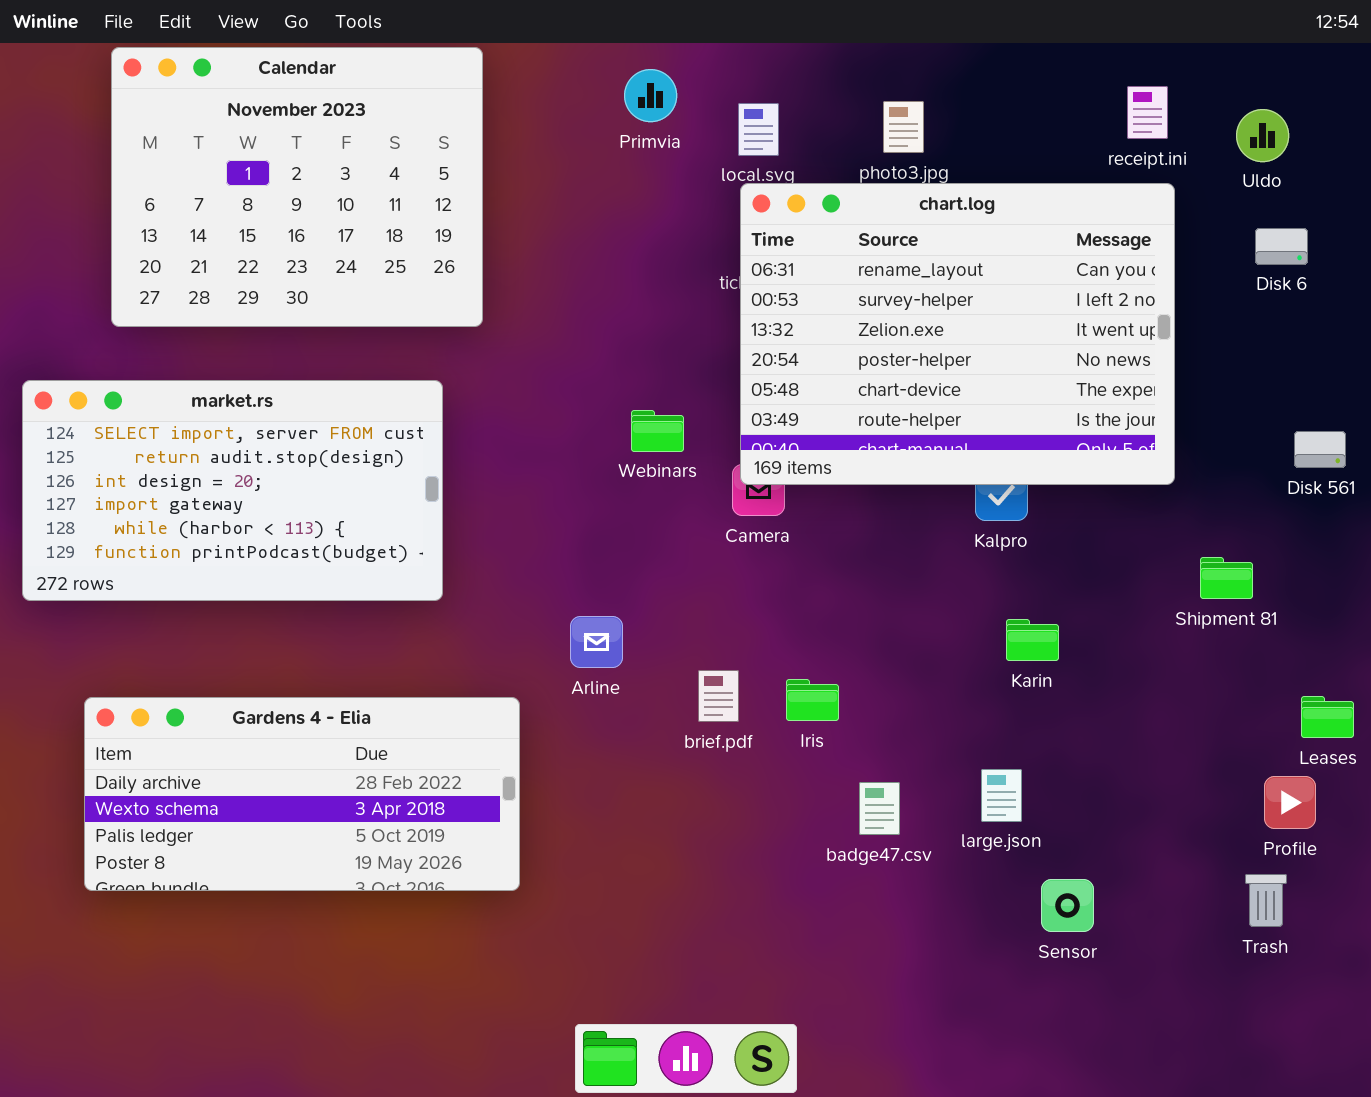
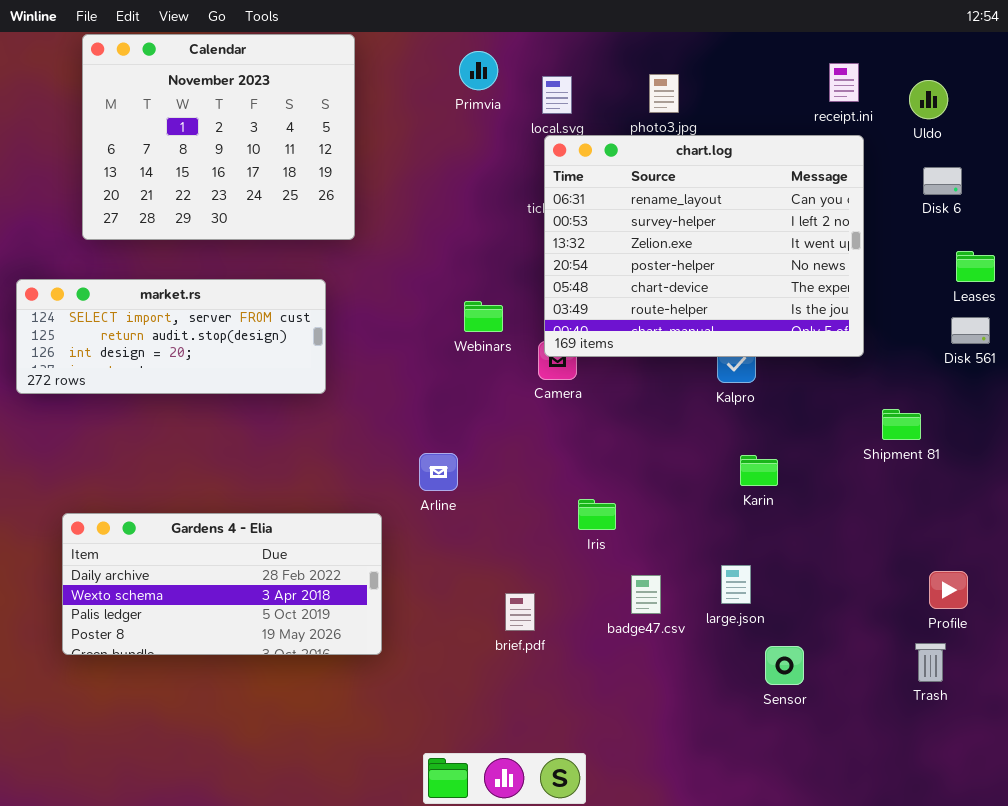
market.rs: [22,380,443,601] -> [16,279,326,394], resized
brief.pdf: [698,670,739,722] -> [505,593,535,631], moved
Leases: [1301,696,1354,738] -> [956,251,995,282], moved

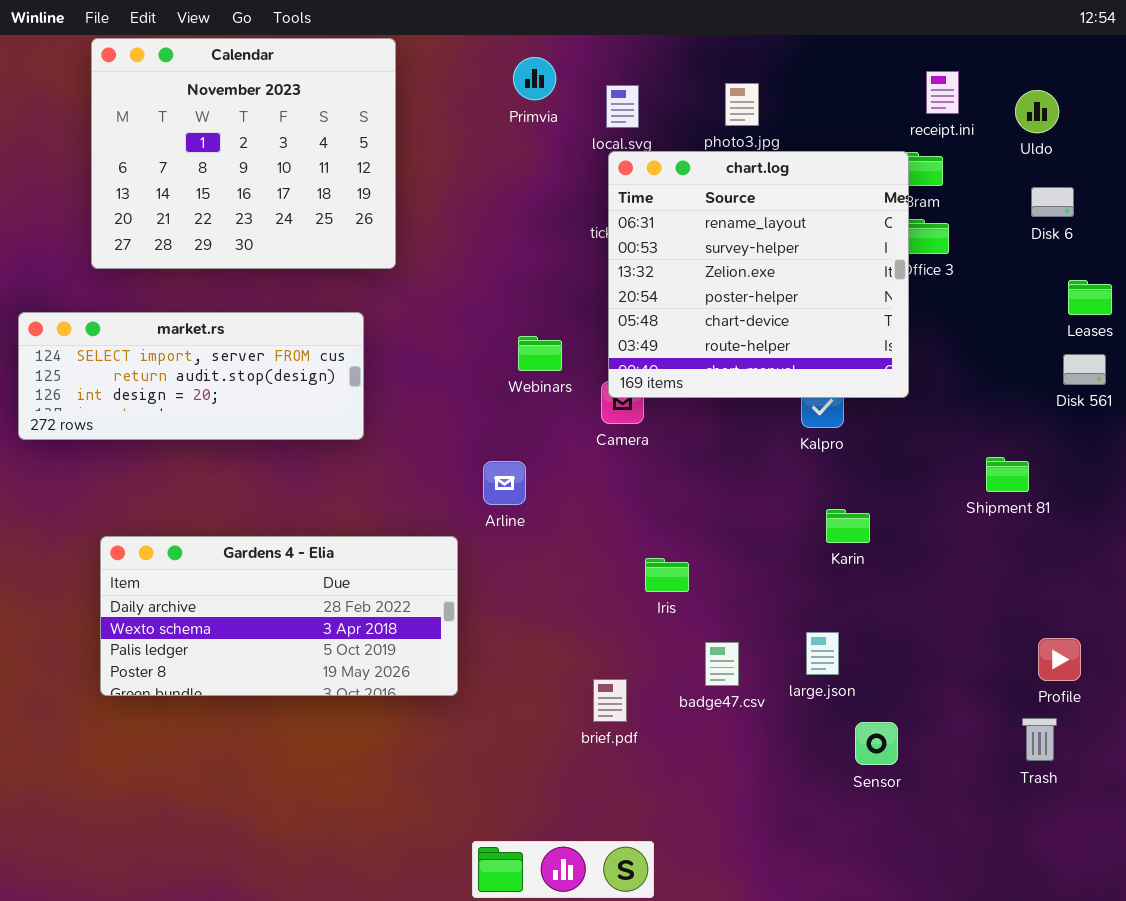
chart.log: [544,135,864,357] -> [608,151,909,398], resized
Arline: [419,453,458,491] -> [483,461,526,505], moved
Gardens 4 - Elia: [62,513,382,655] -> [100,536,458,696], moved
brief.pdf: [505,593,535,631] -> [593,679,627,722], moved

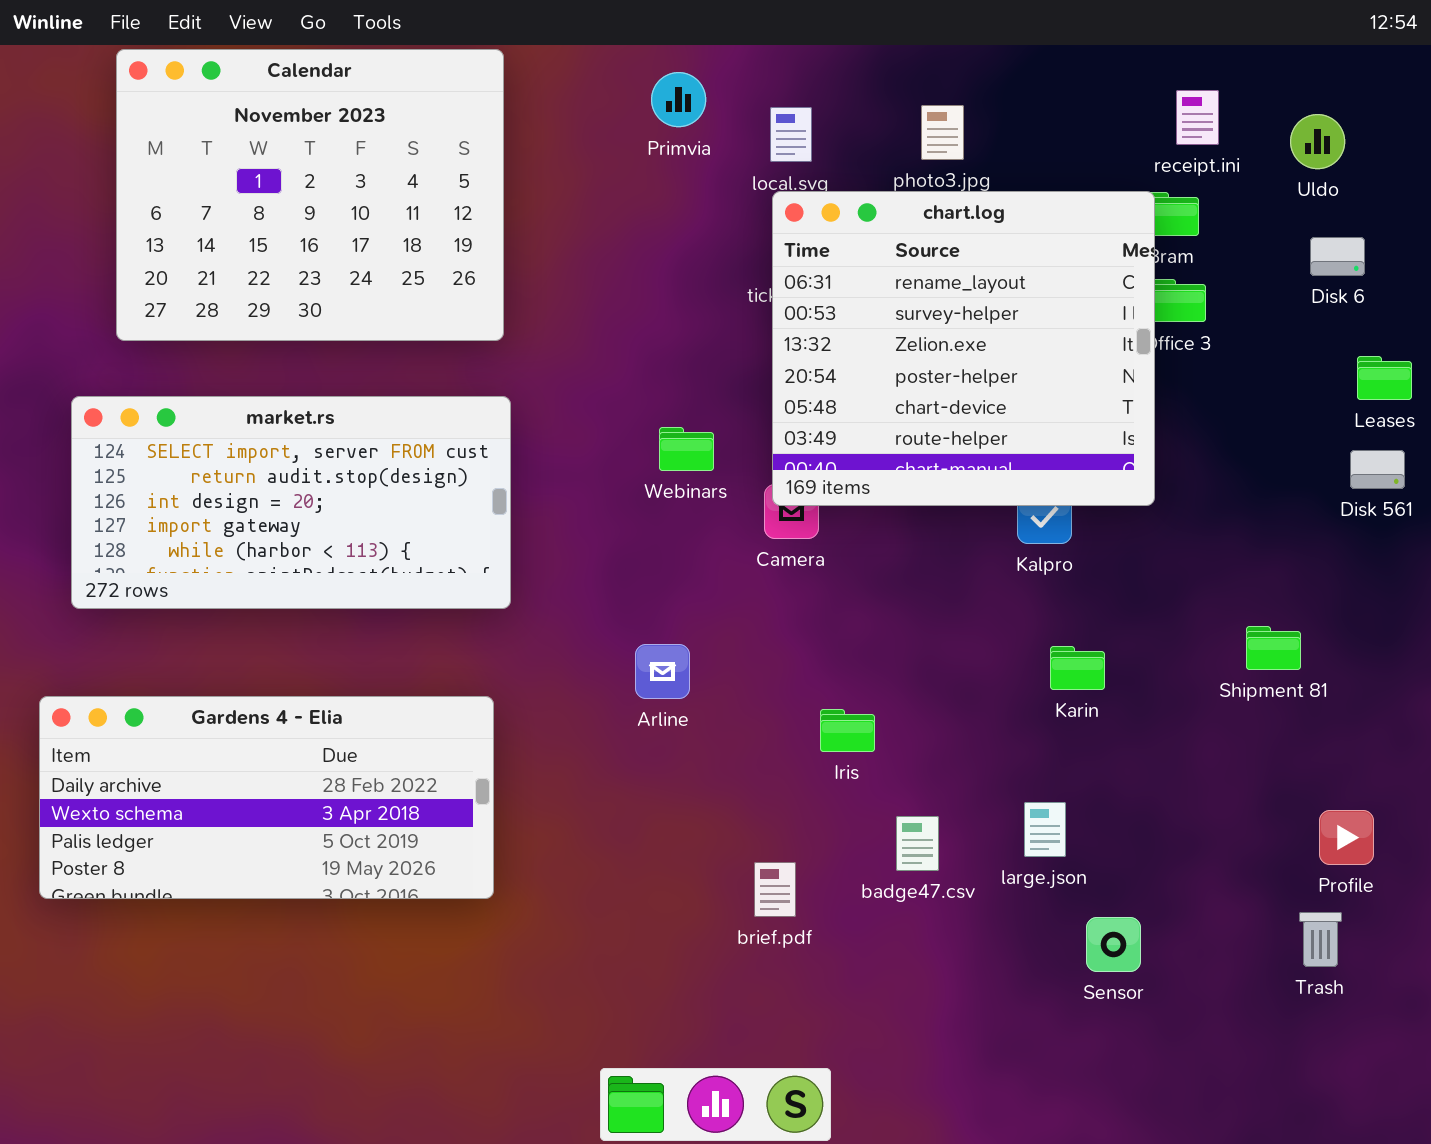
market.rs: [18,312,364,440] -> [71,396,511,609], moved, resized
Shipment 81: [986,457,1029,492] -> [1246,626,1301,670], moved
Arline: [483,461,526,505] -> [635,644,690,699], moved
Gardens 4 - Elia: [100,536,458,696] -> [39,696,494,899], moved

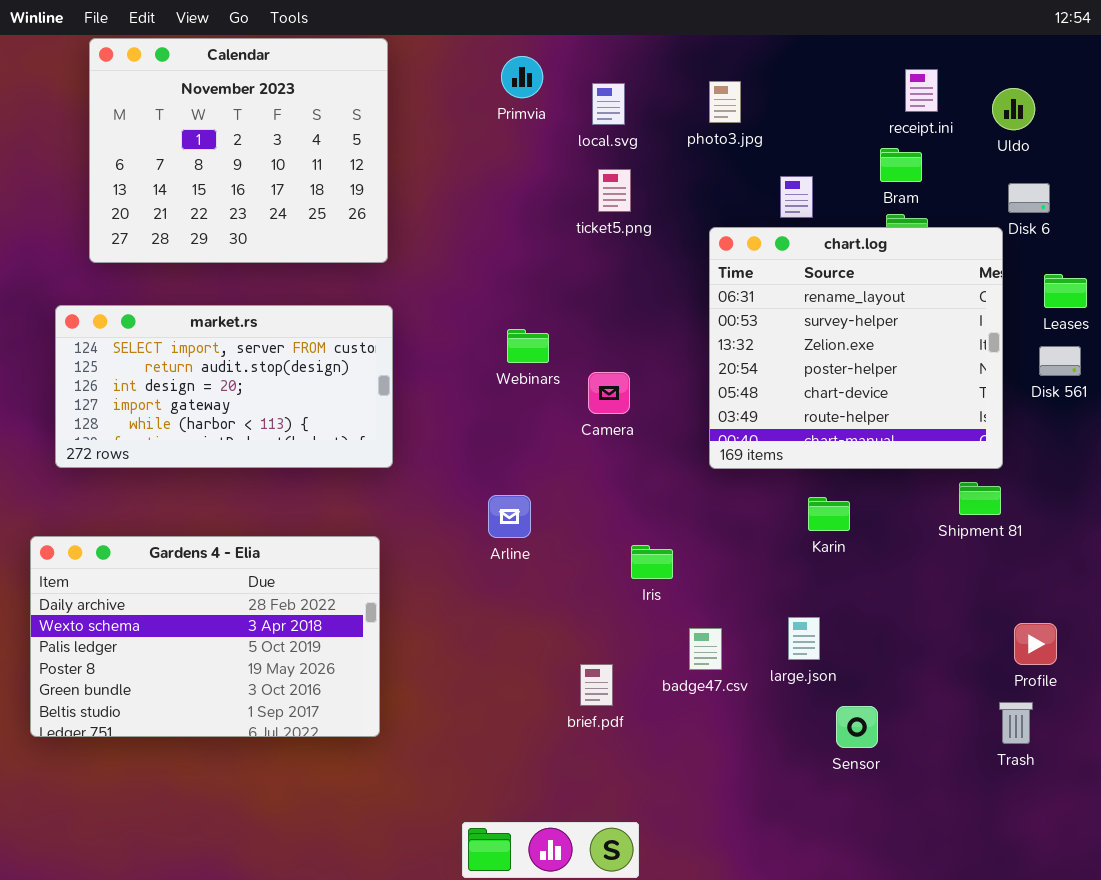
chart.log: [772,191,1155,506] -> [709,227,1003,469], moved
Gardens 4 - Elia: [39,696,494,899] -> [30,536,380,737], resized

